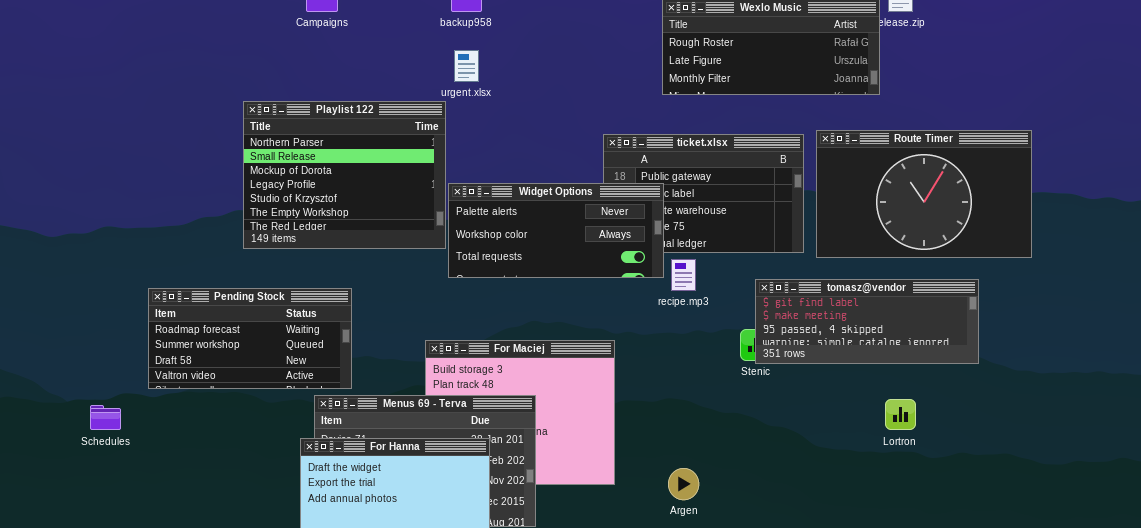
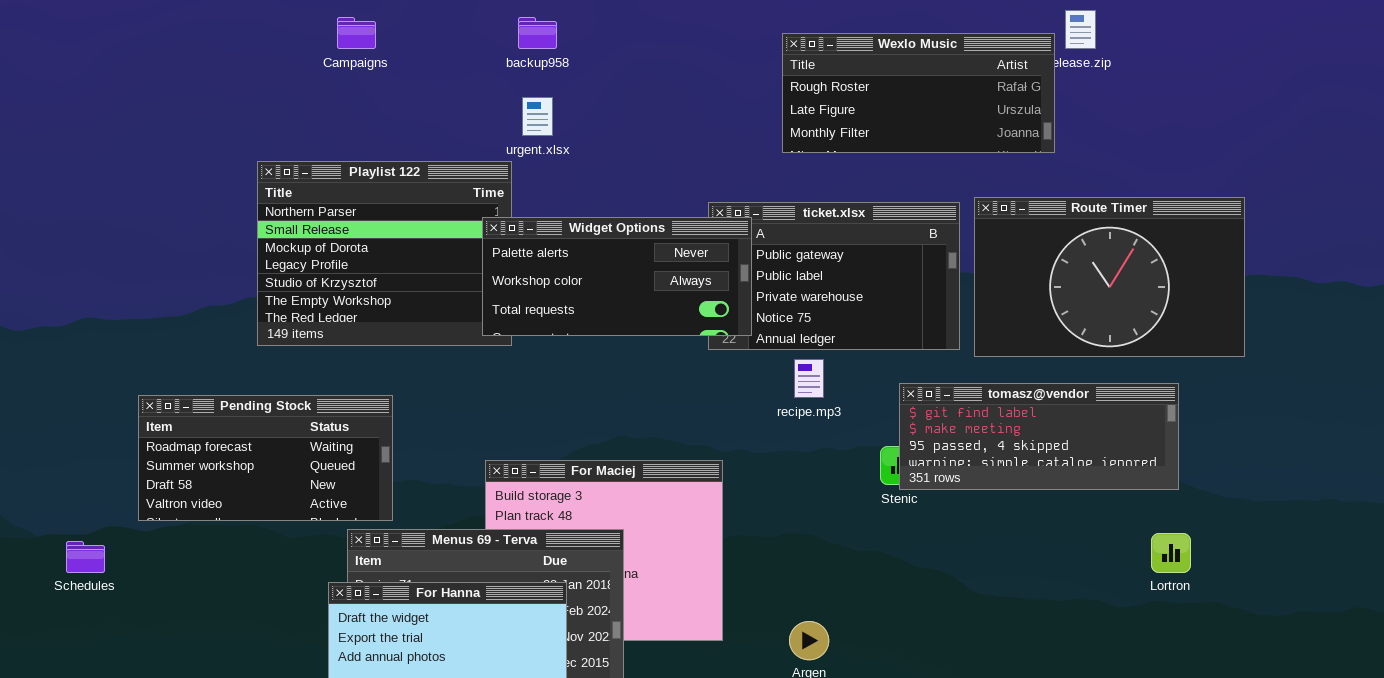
Widget Options: [448,183,664,278] -> [482,217,752,336], moved
Lortron: [885,399,916,430] -> [1151,533,1191,573], moved

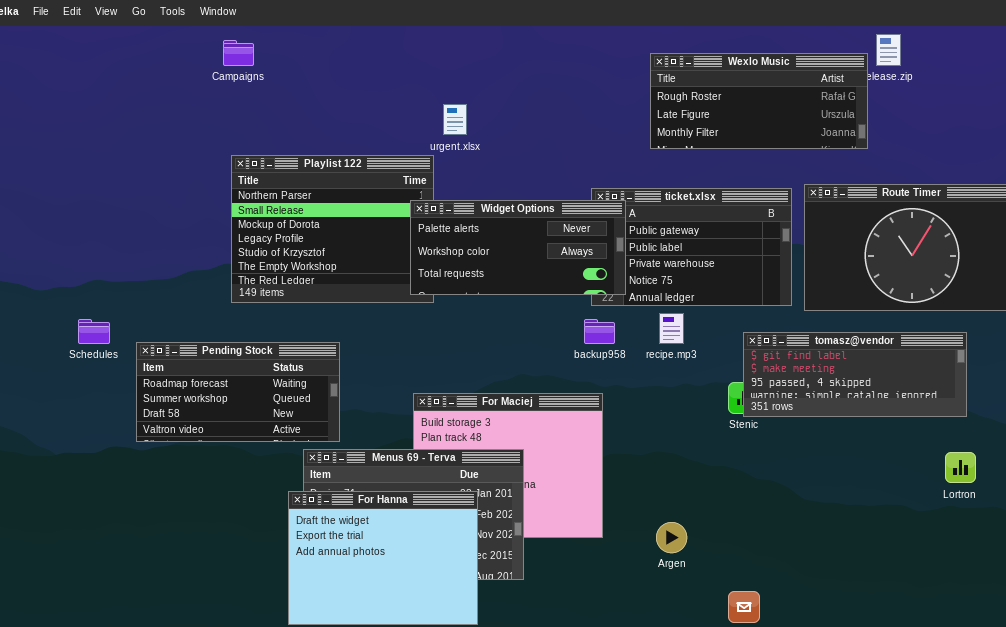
Campaigns: [337,17,376,49] -> [223,40,254,66], moved
backup958: [518,17,557,49] -> [584,319,615,344], moved
Schedules: [66,541,105,573] -> [78,319,110,344], moved

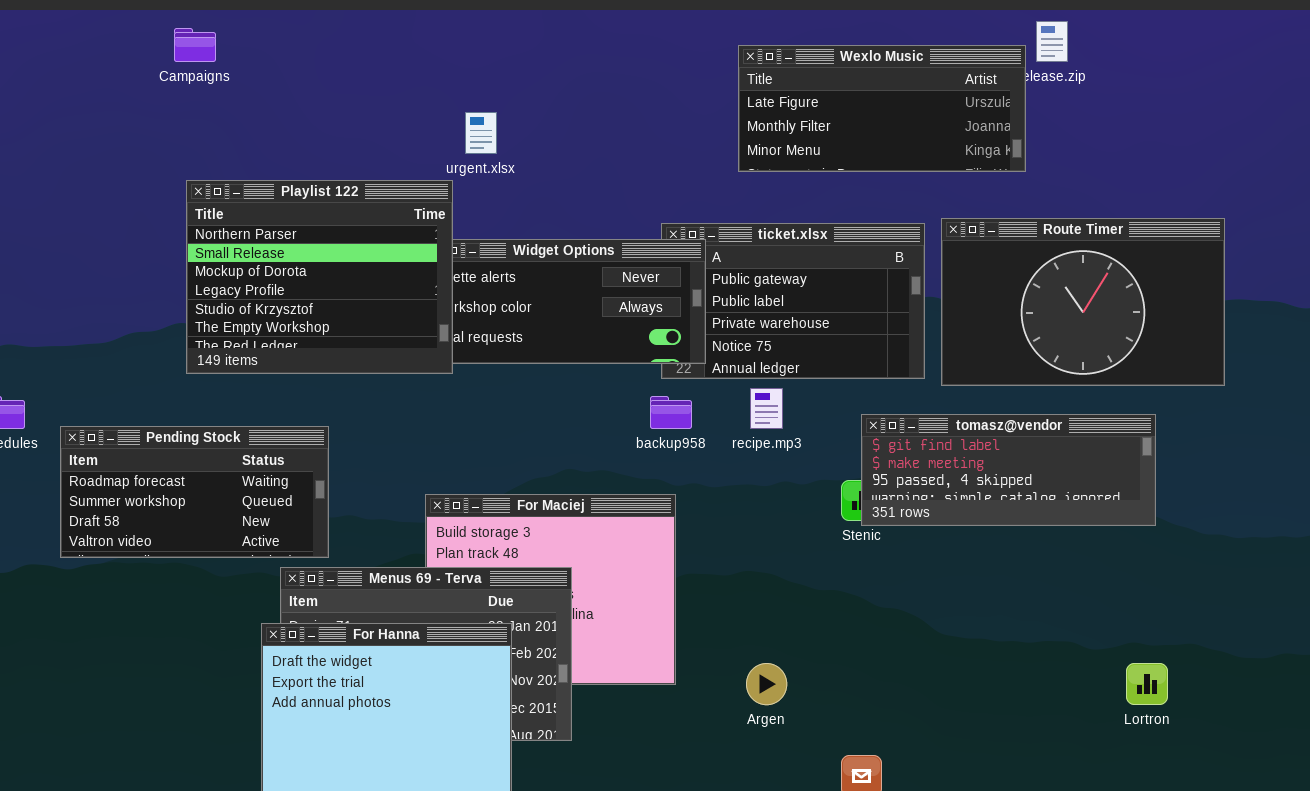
Wexlo Music: [650,53,868,149] -> [738,45,1026,172], scrolled down 1 row
Playlist 122: [231,155,434,303] -> [186,180,453,374], raised
Lortron: [945,452,976,483] -> [1126,663,1168,705], moved

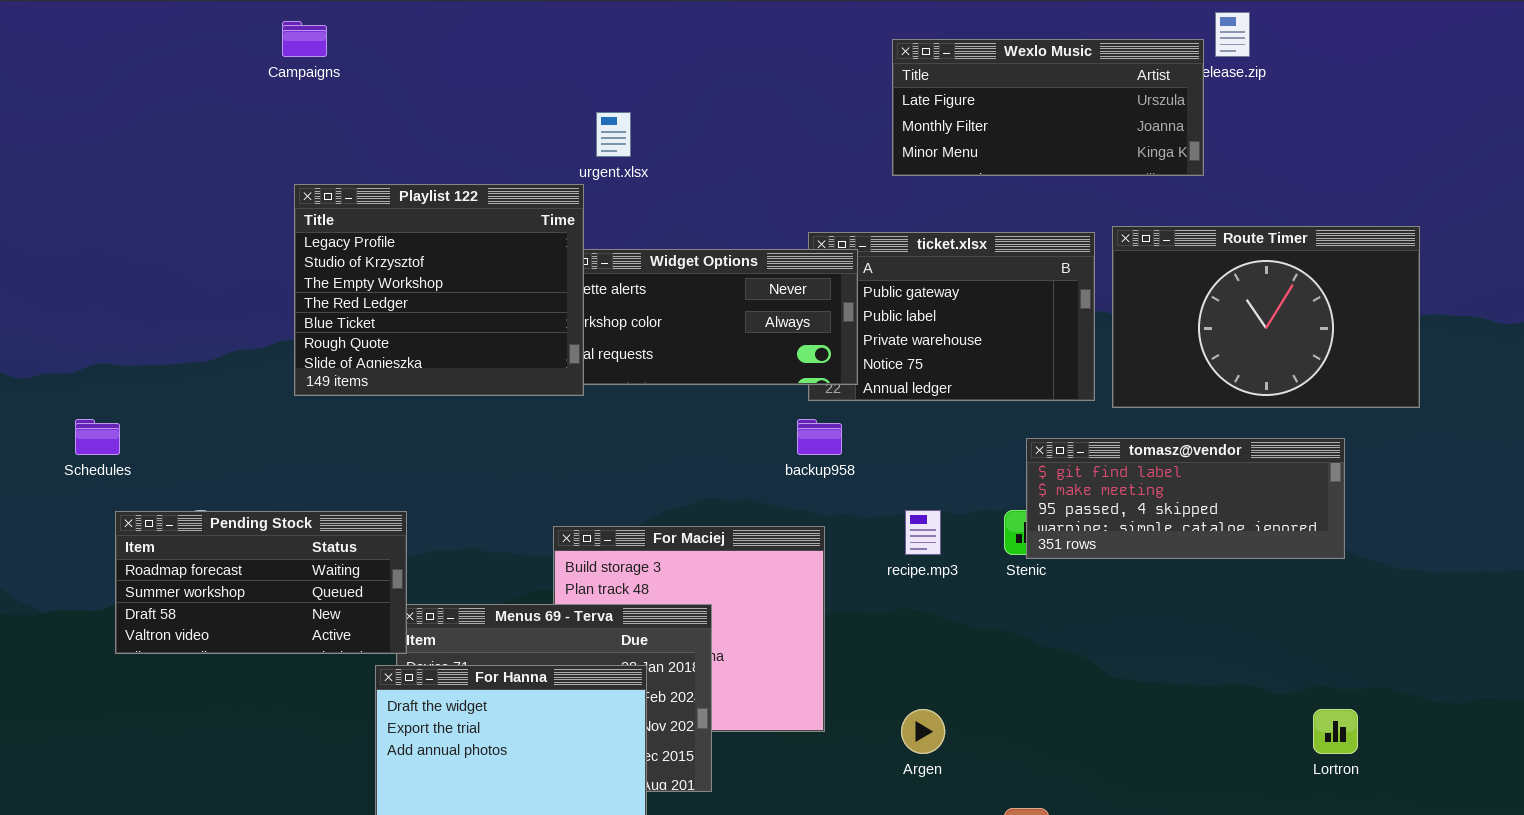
Playlist 122: [186,180,453,374] -> [294,184,584,396], scrolled down 3 rows
recipe.mp3: [750,388,783,429] -> [905,510,941,555], moved
Pending Stock: [60,426,329,558] -> [115,511,407,654], moved

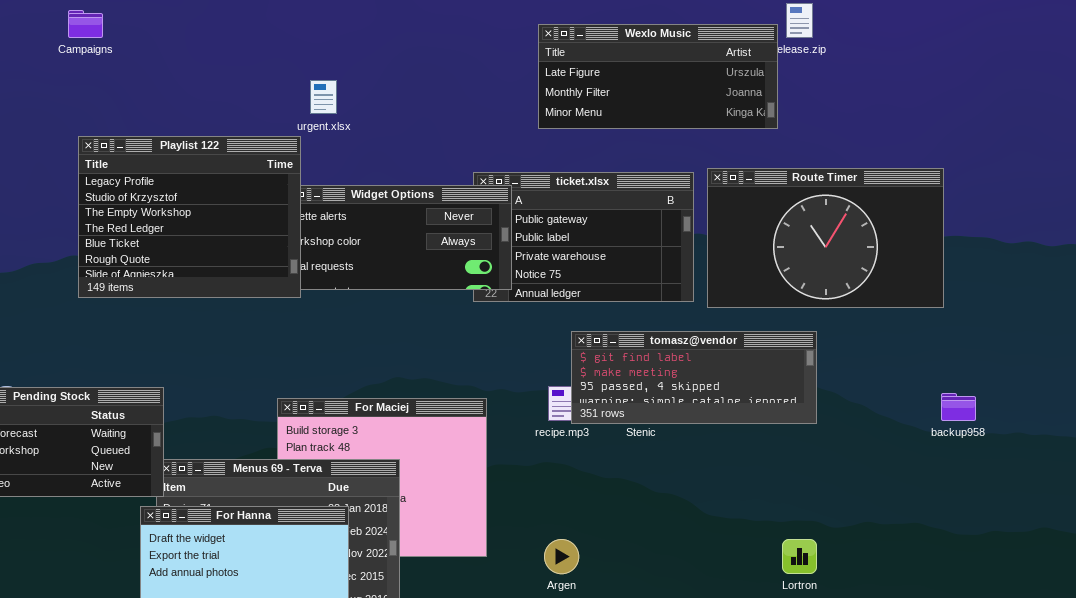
backup958: [797,419,842,455] -> [941,393,976,421], moved
tomasz@vendor: [1026,438,1345,559] -> [571,331,817,424], moved
Lortron: [1313,709,1358,754] -> [782,539,817,574], moved

